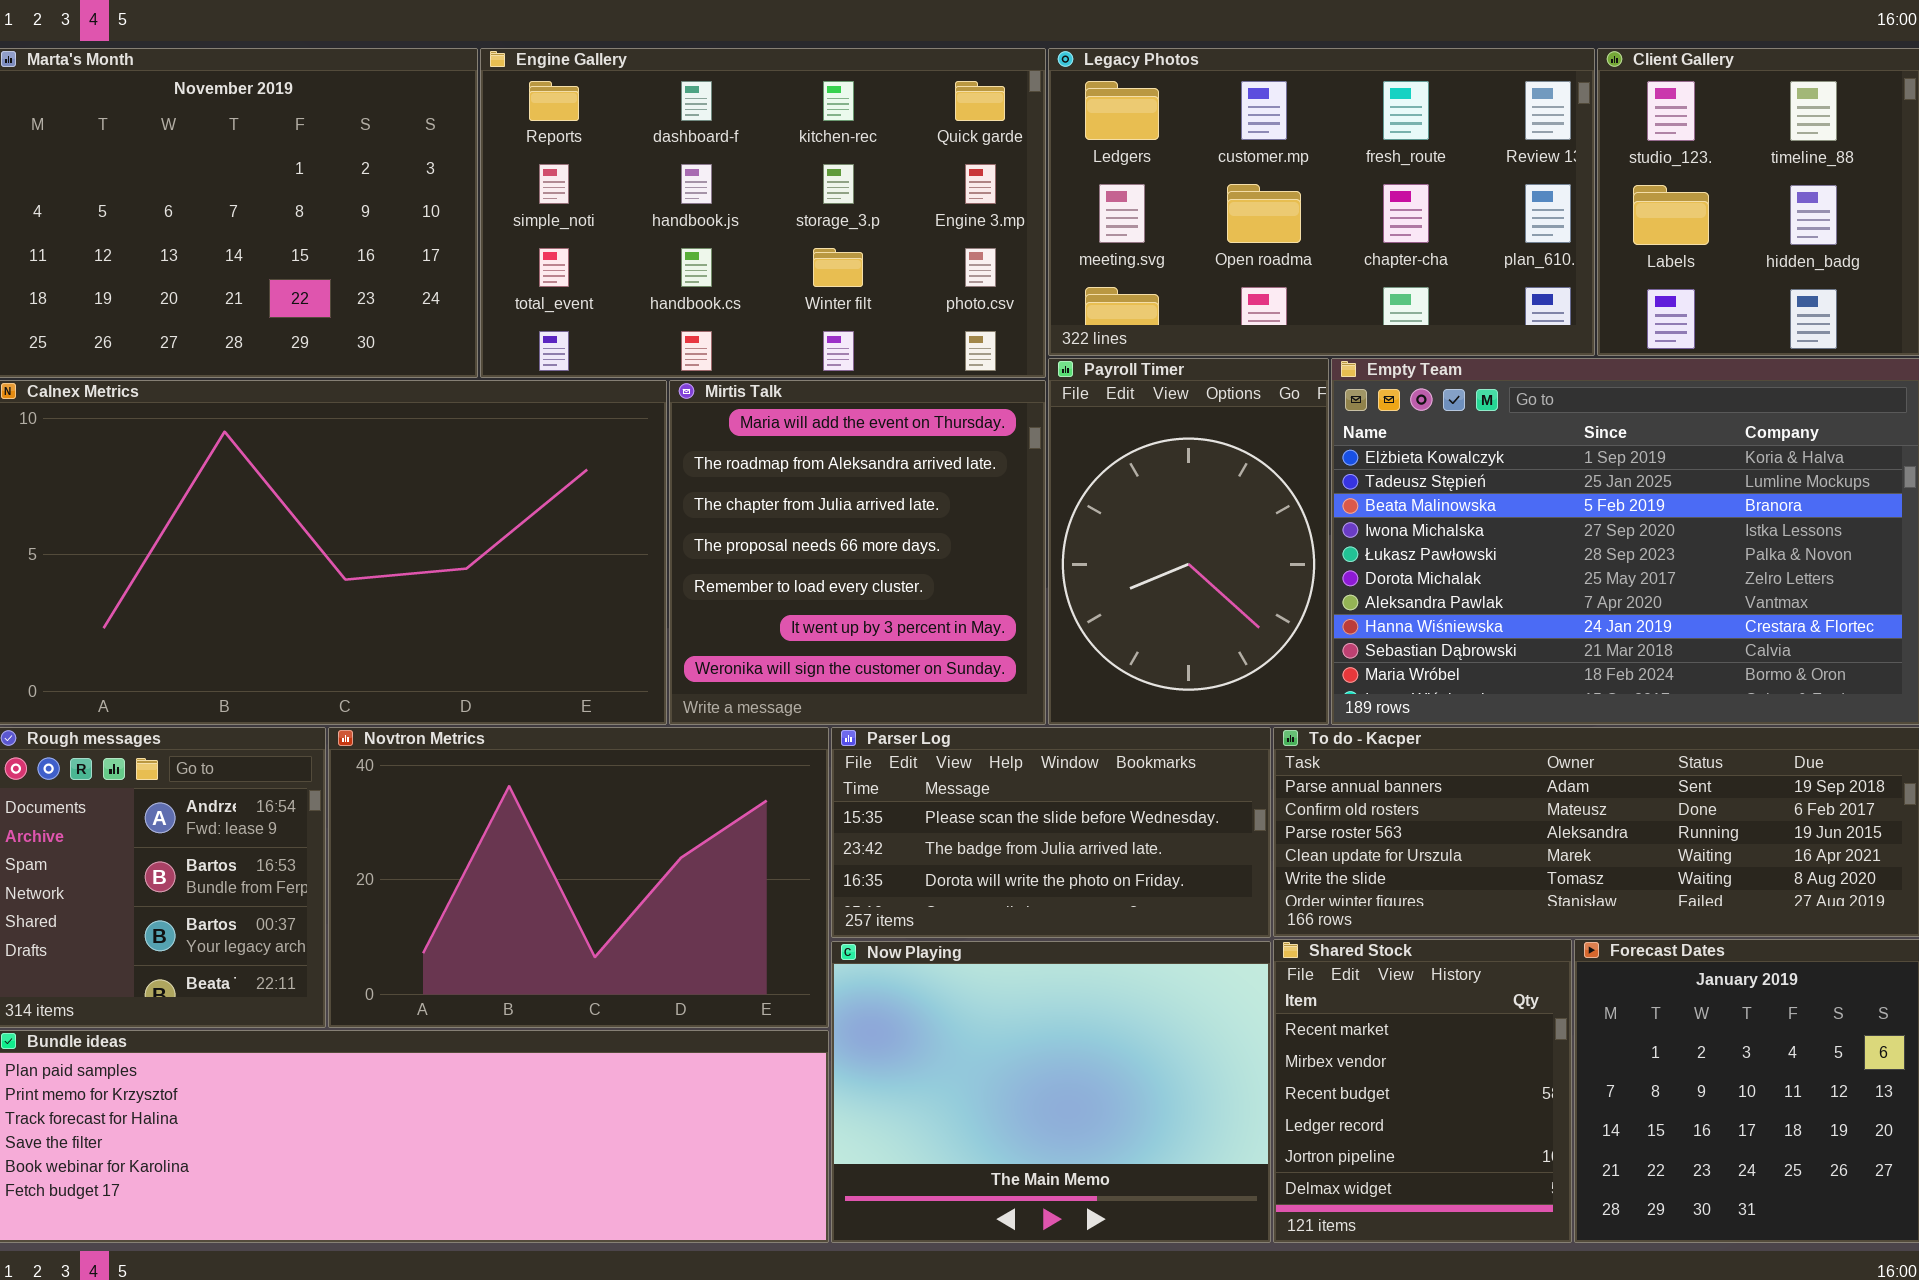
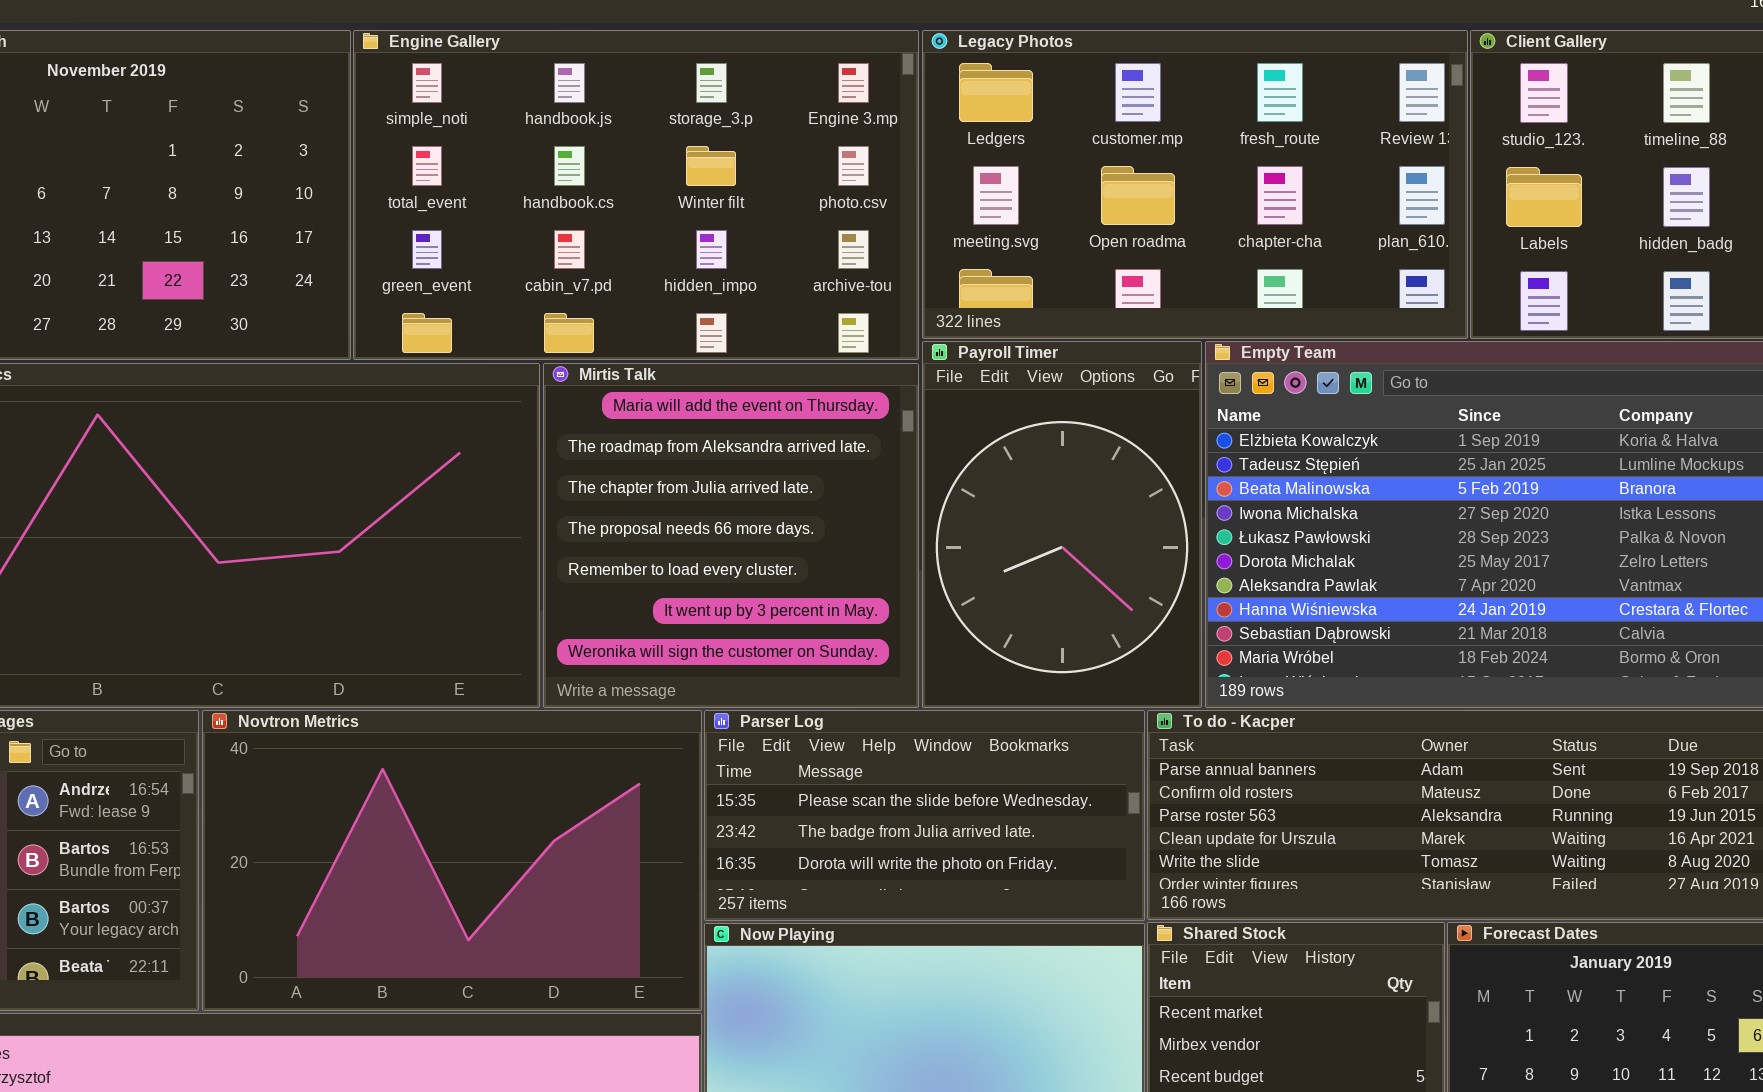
Engine Gallery: [480,48,1046,378] -> [353,30,919,360], scrolled down 1 row

